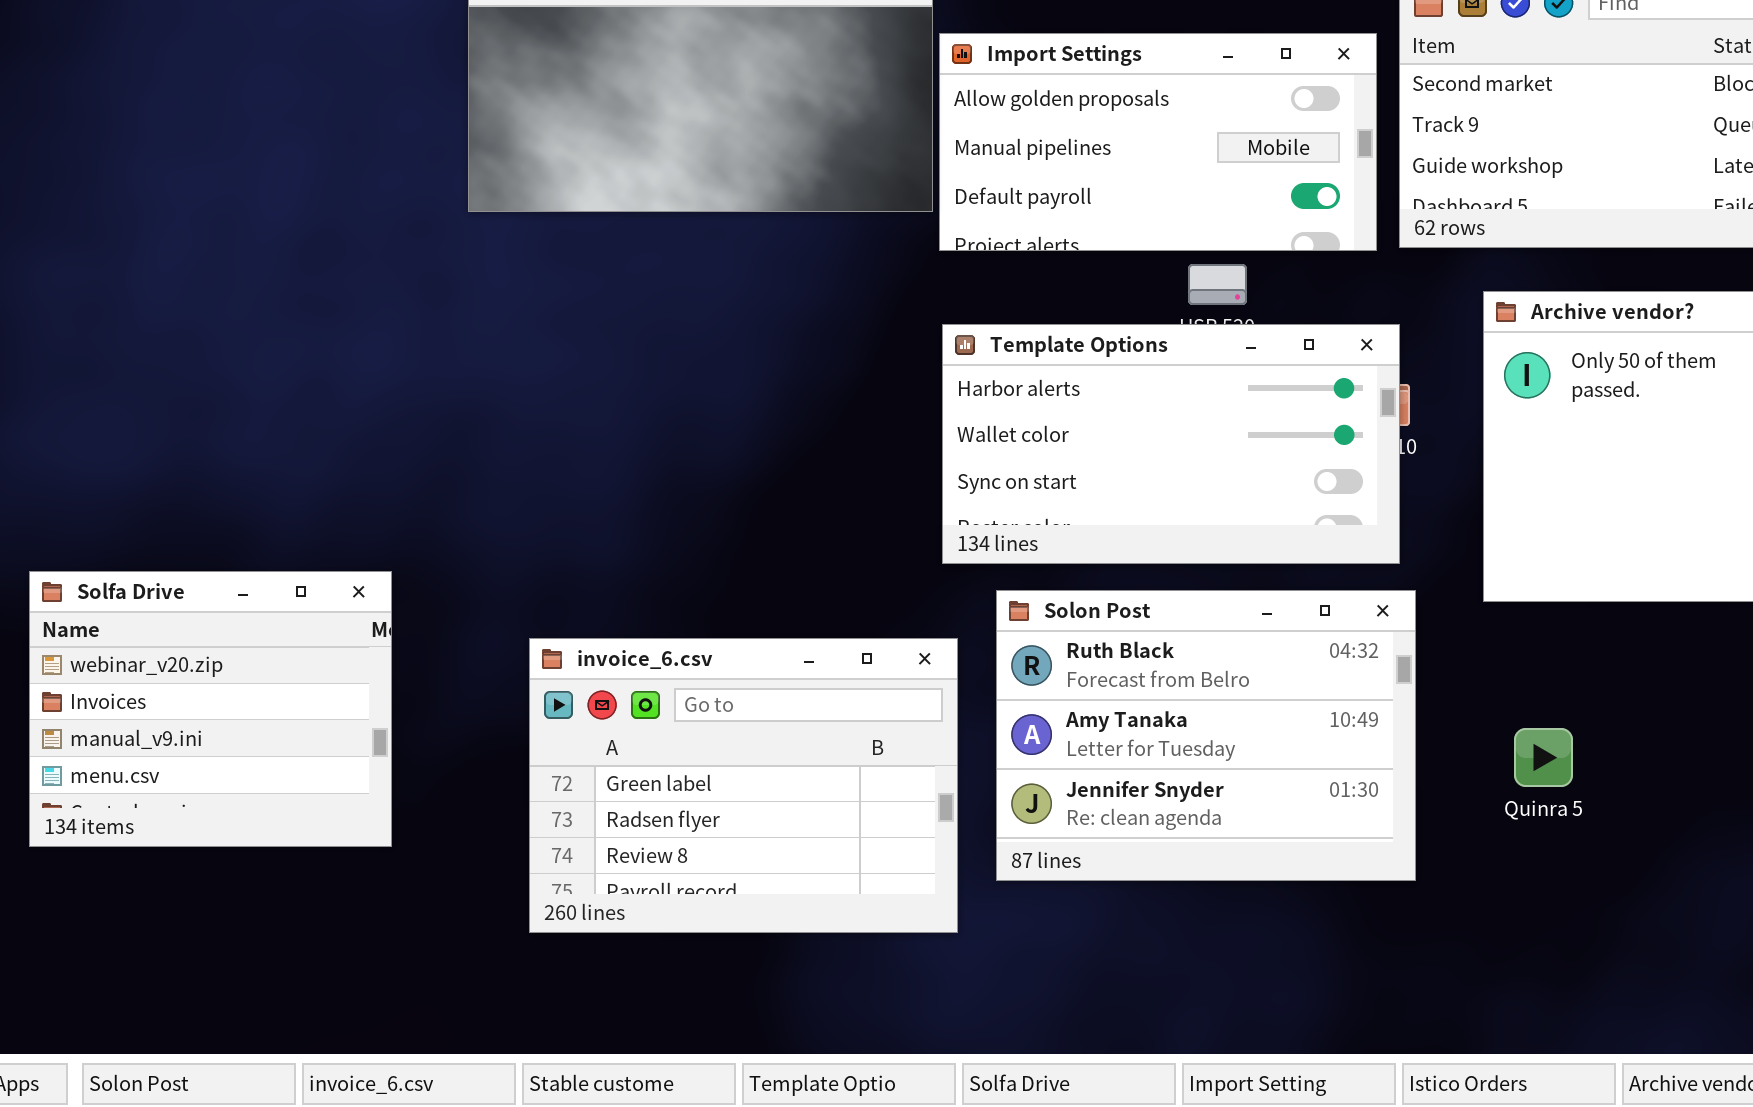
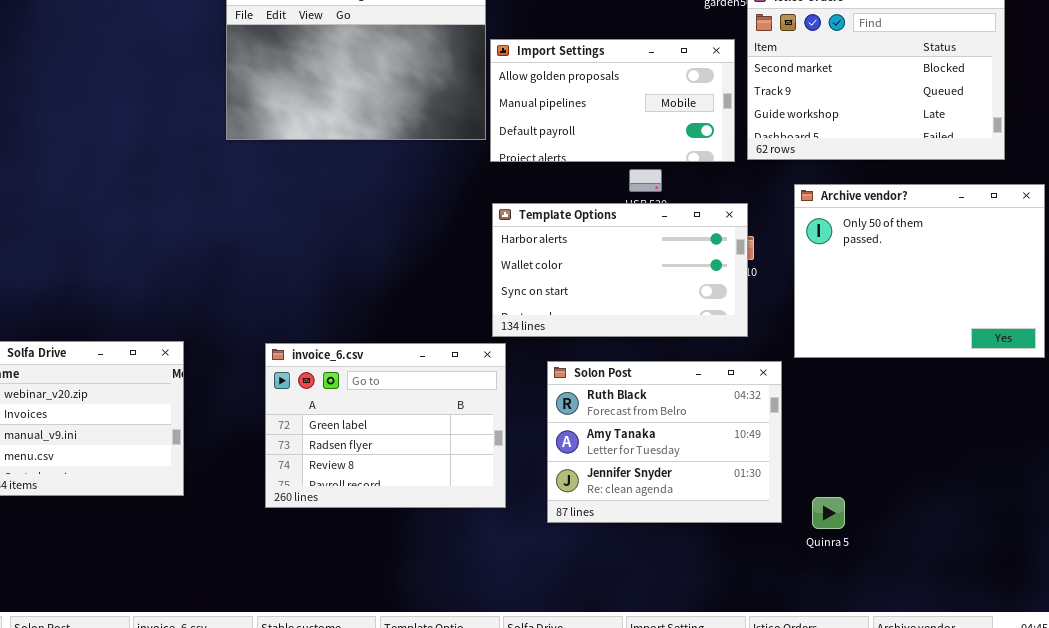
Solon Post: [996,590,1416,881] -> [547,361,782,523], moved
invoice_6.csv: [529,638,958,933] -> [265,343,506,508], moved
Quinra 5: [1514,728,1573,787] -> [812,497,845,529], moved

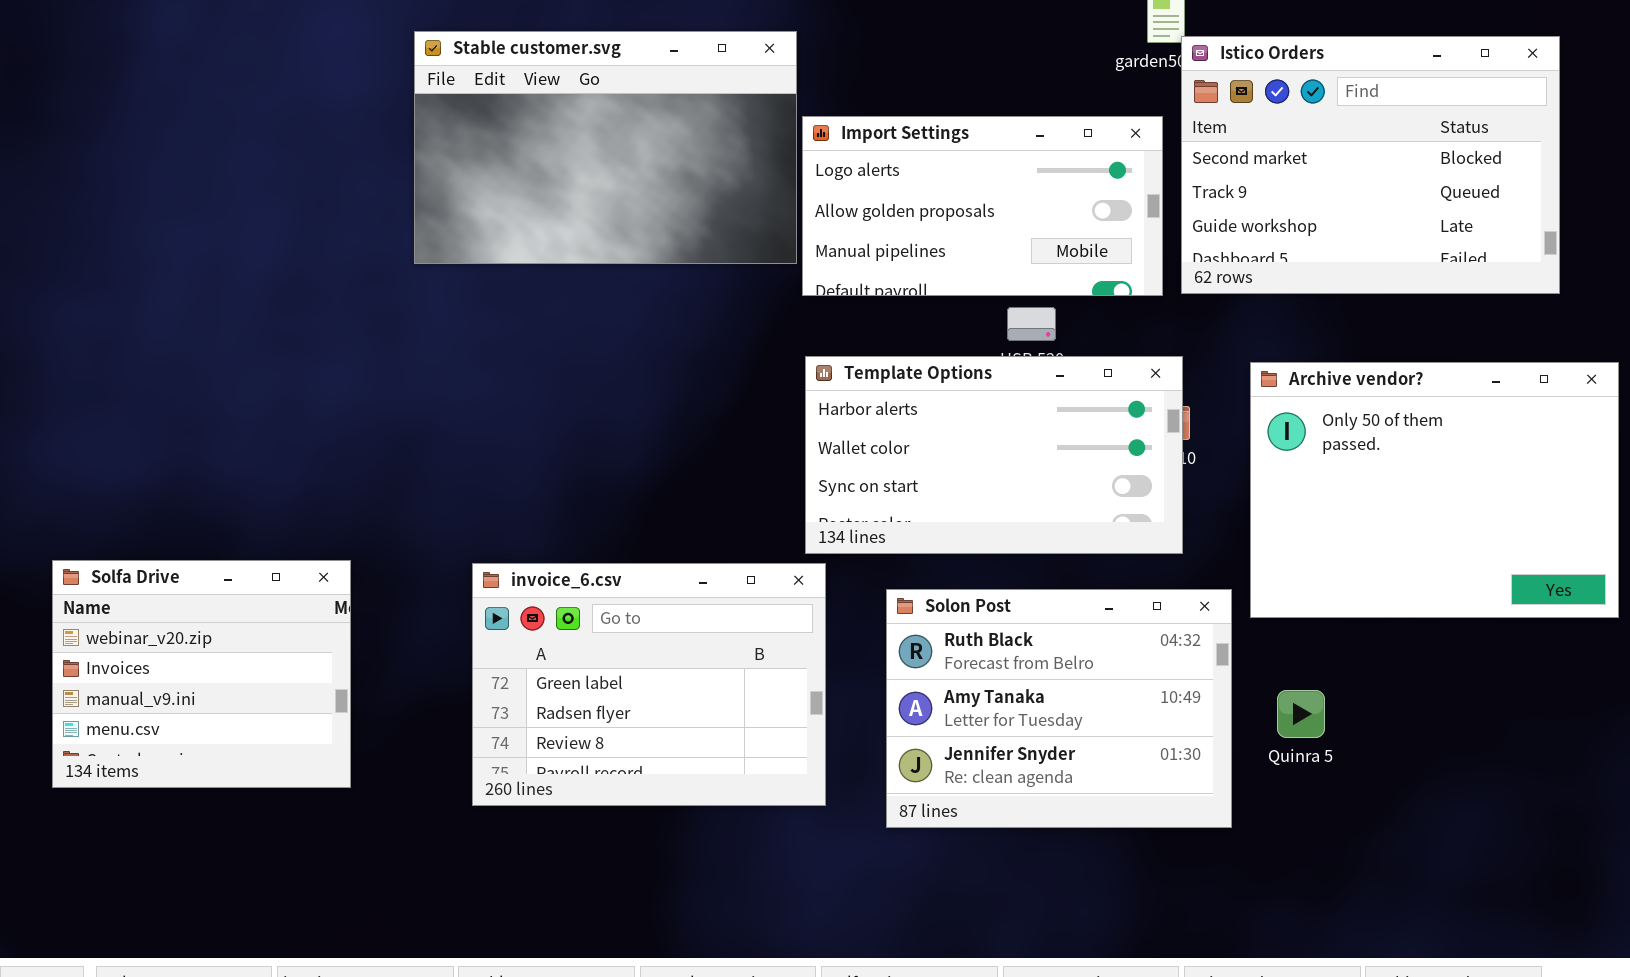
Import Settings: [490,39,735,162] -> [802,116,1163,296], scrolled up 1 row
Archive vendor?: [794,184,1045,358] -> [1250,362,1619,618], moved
Quinra 5: [812,497,845,529] -> [1277,690,1325,738], moved

